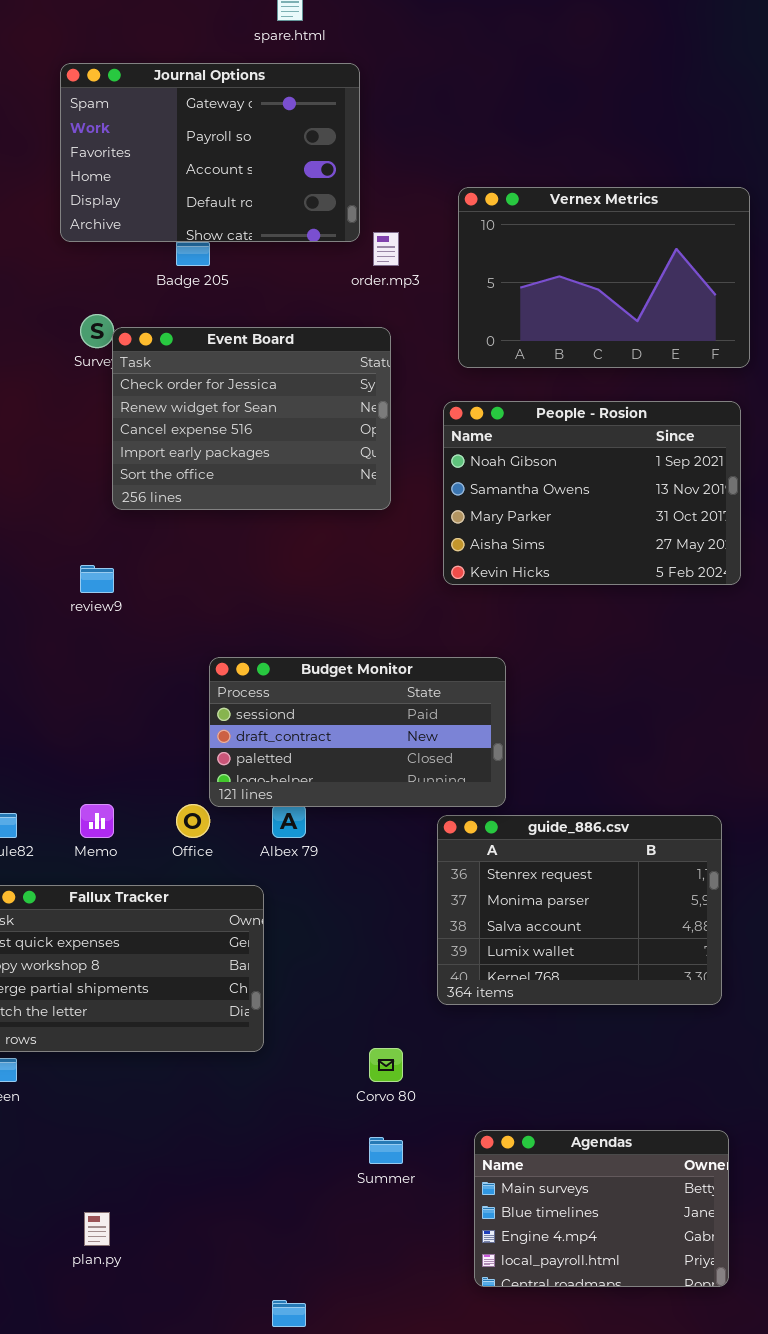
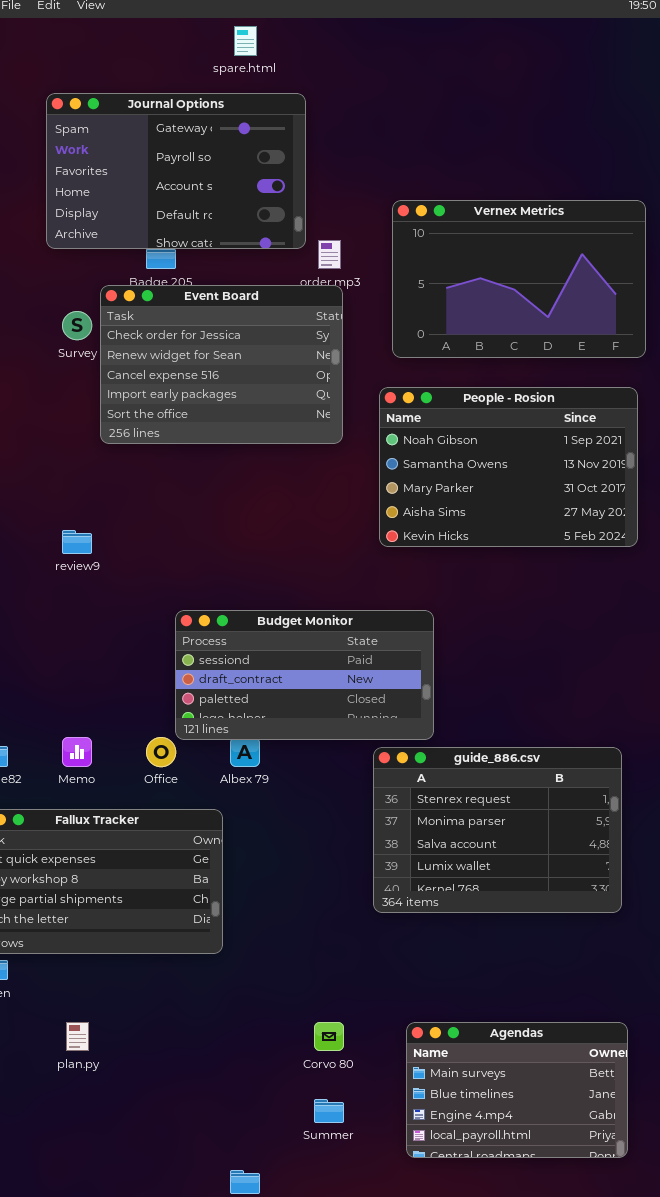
Event Board: [112,327,391,510] -> [100,285,343,444], moved
Corvo 80: [369,1048,403,1082] -> [314,1022,344,1051], moved
Summer: [369,1137,403,1164] -> [314,1099,344,1123], moved
plan.py: [84,1212,110,1246] -> [66,1022,89,1051], moved

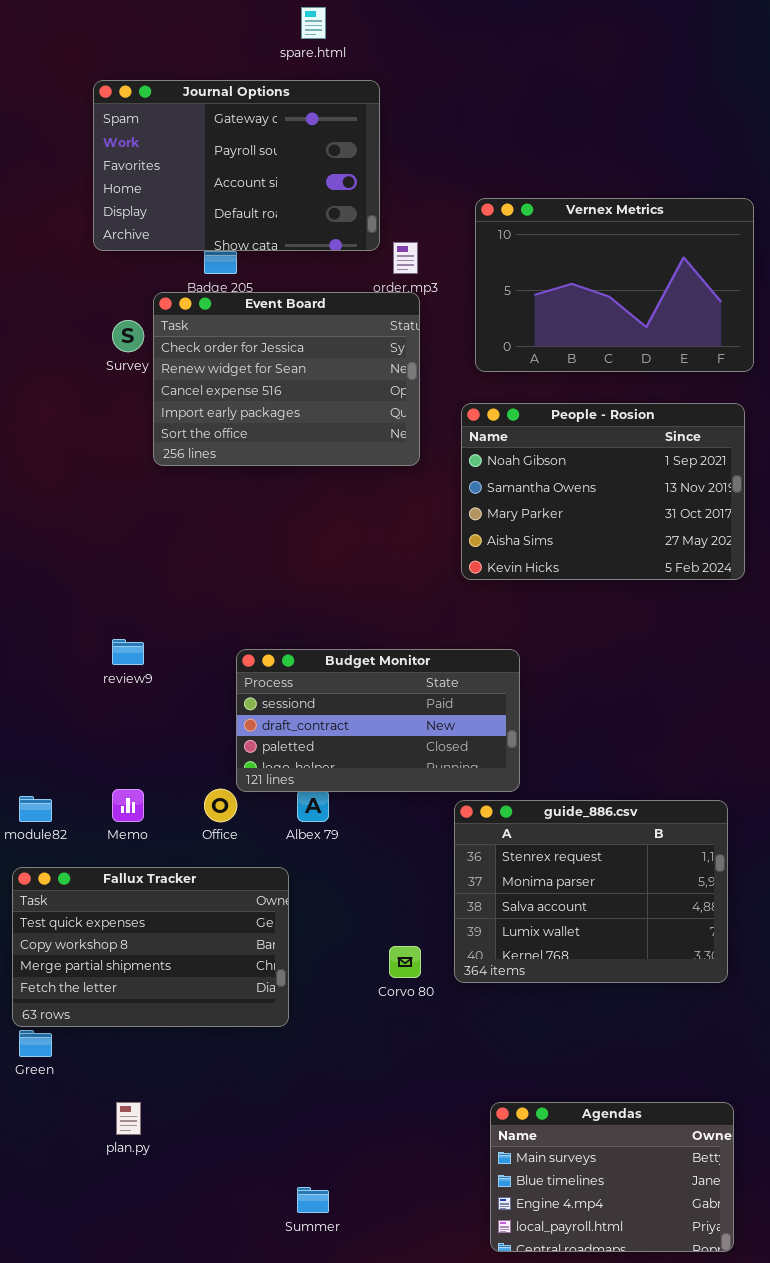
review9: [62,530,92,554] -> [112,639,144,665], moved
Corvo 80: [314,1022,344,1051] -> [389,946,421,978], moved
Summer: [314,1099,344,1123] -> [297,1187,329,1213], moved

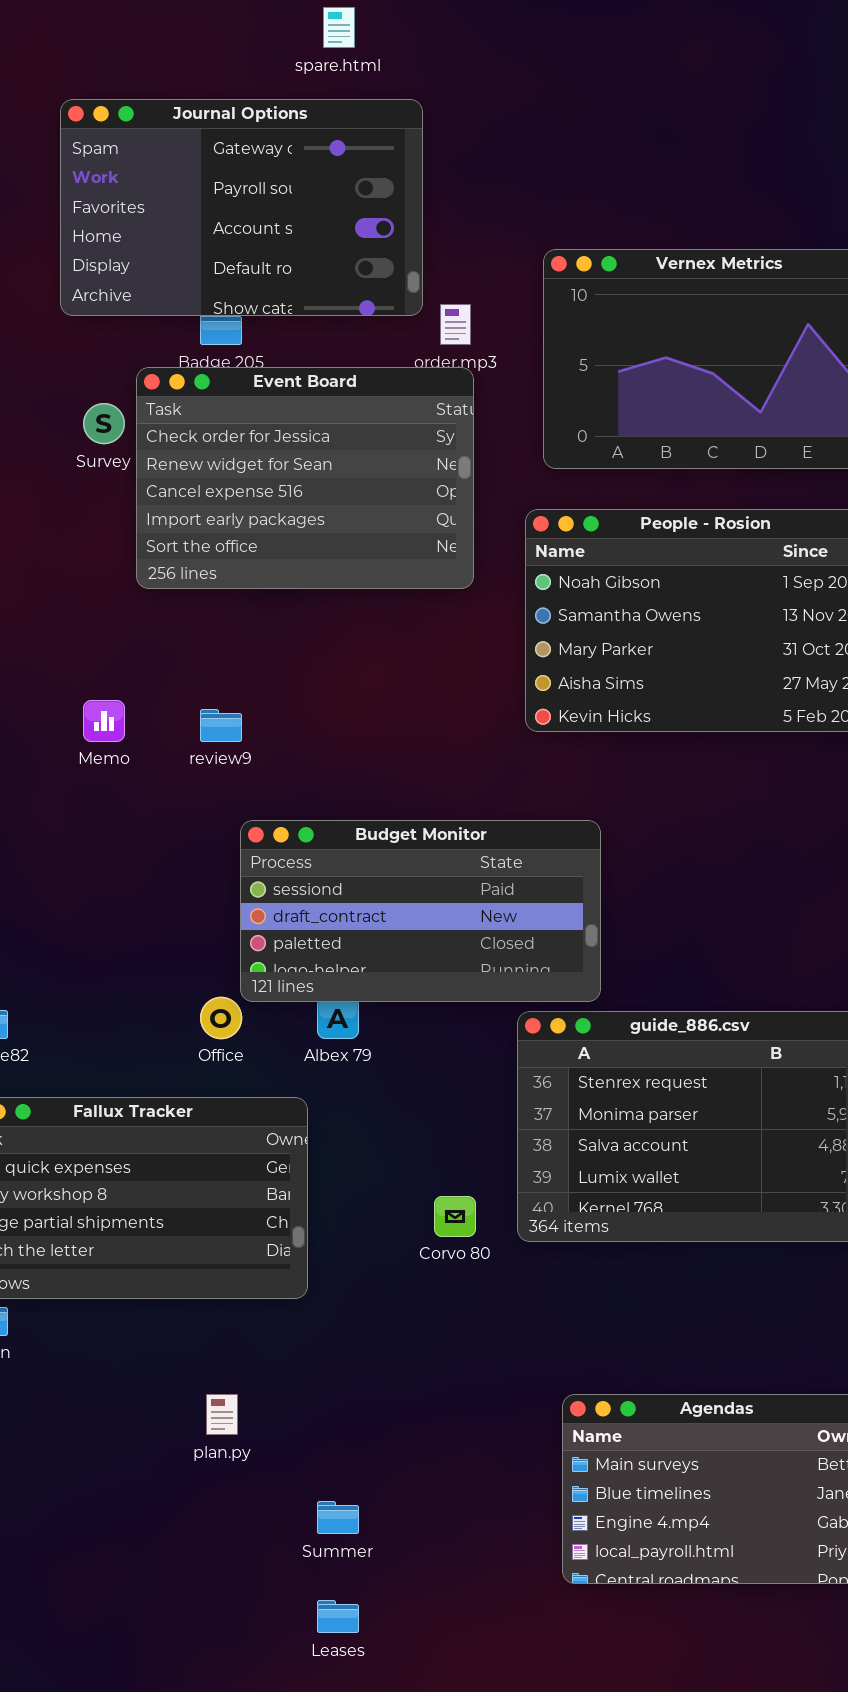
review9: [112,639,144,665] -> [200,709,242,742], moved
Memo: [112,789,144,822] -> [83,700,125,742], moved
plan.py: [116,1102,141,1135] -> [206,1394,238,1435], moved

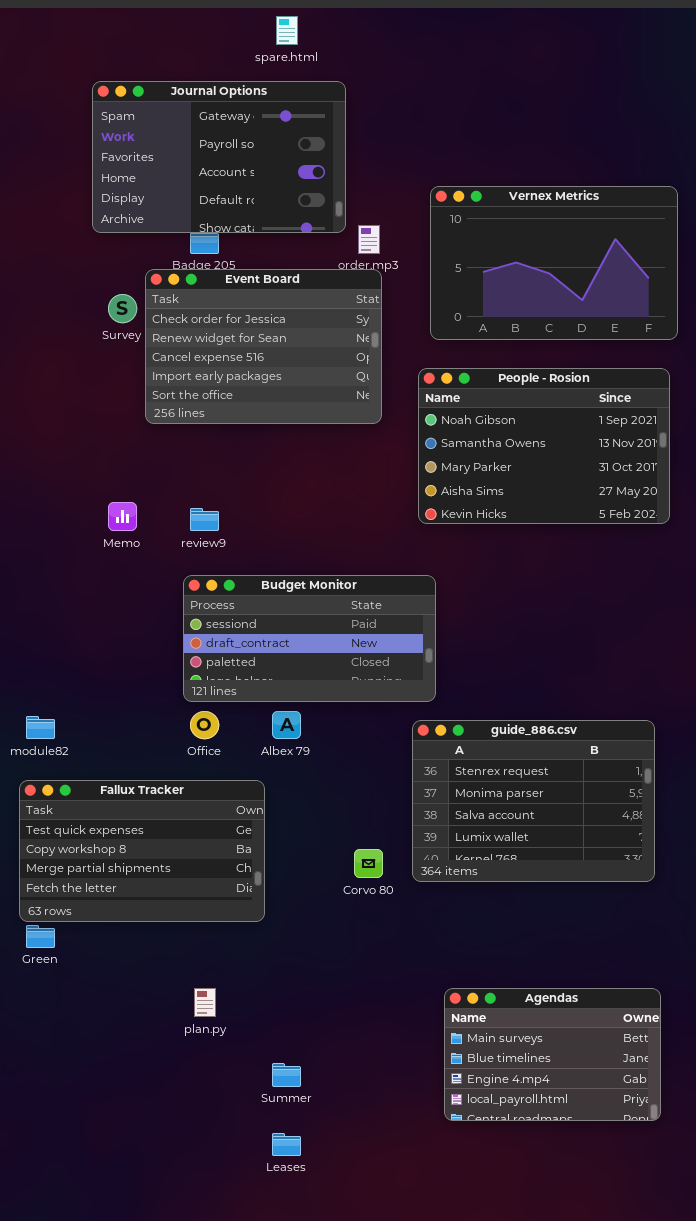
Budget Monitor: [240,820,601,1002] -> [183,575,436,702], moved

